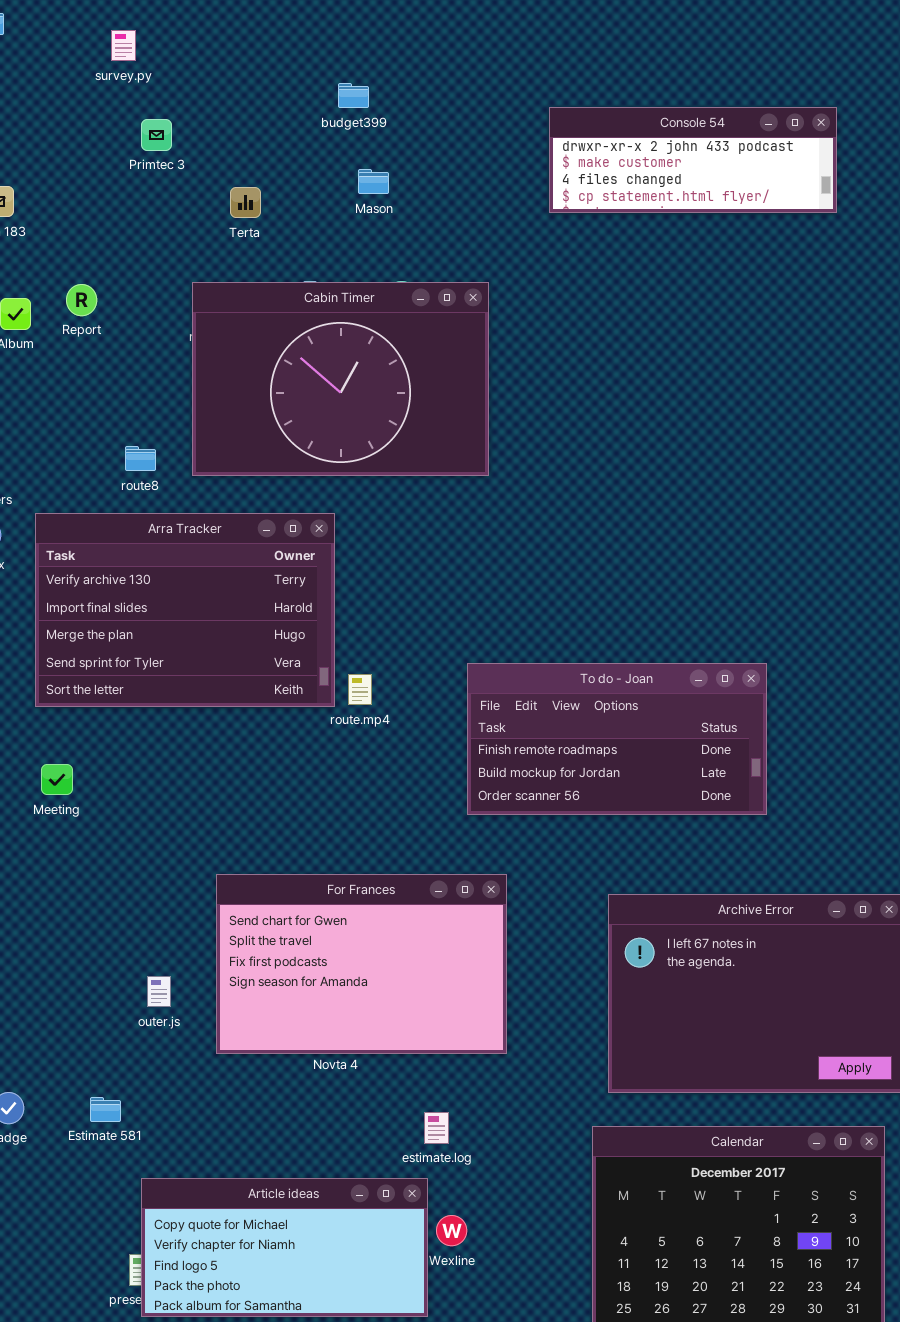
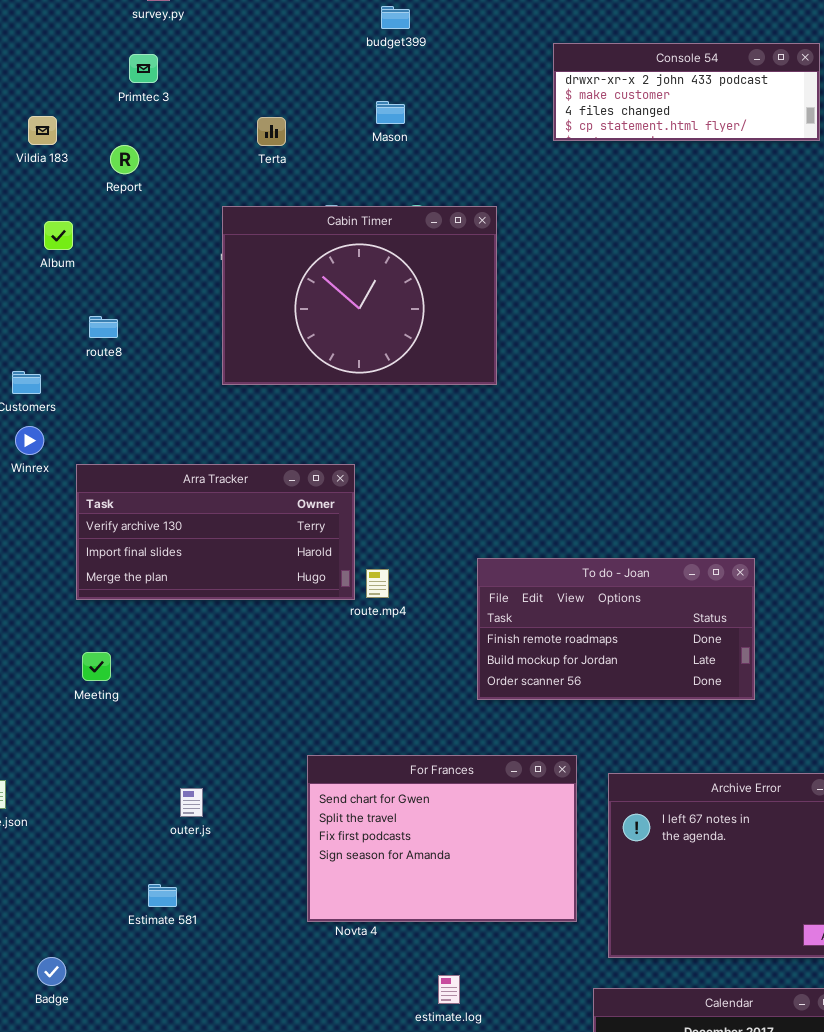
budget399: [338,83,369,108] -> [381,6,410,29], moved
Primtec 3: [141,119,172,151] -> [129,54,158,83], moved
Report: [66,284,97,316] -> [110,145,139,174], moved
route8: [125,446,156,471] -> [89,316,118,338], moved
Arra Tracker: [35,513,335,707] -> [76,464,355,600], resized
For Frances: [216,874,507,1054] -> [307,755,577,922], moved
outer.js: [147,976,171,1007] -> [180,788,203,817], moved
Estimate 581: [90,1097,121,1122] -> [148,884,177,907], moved

